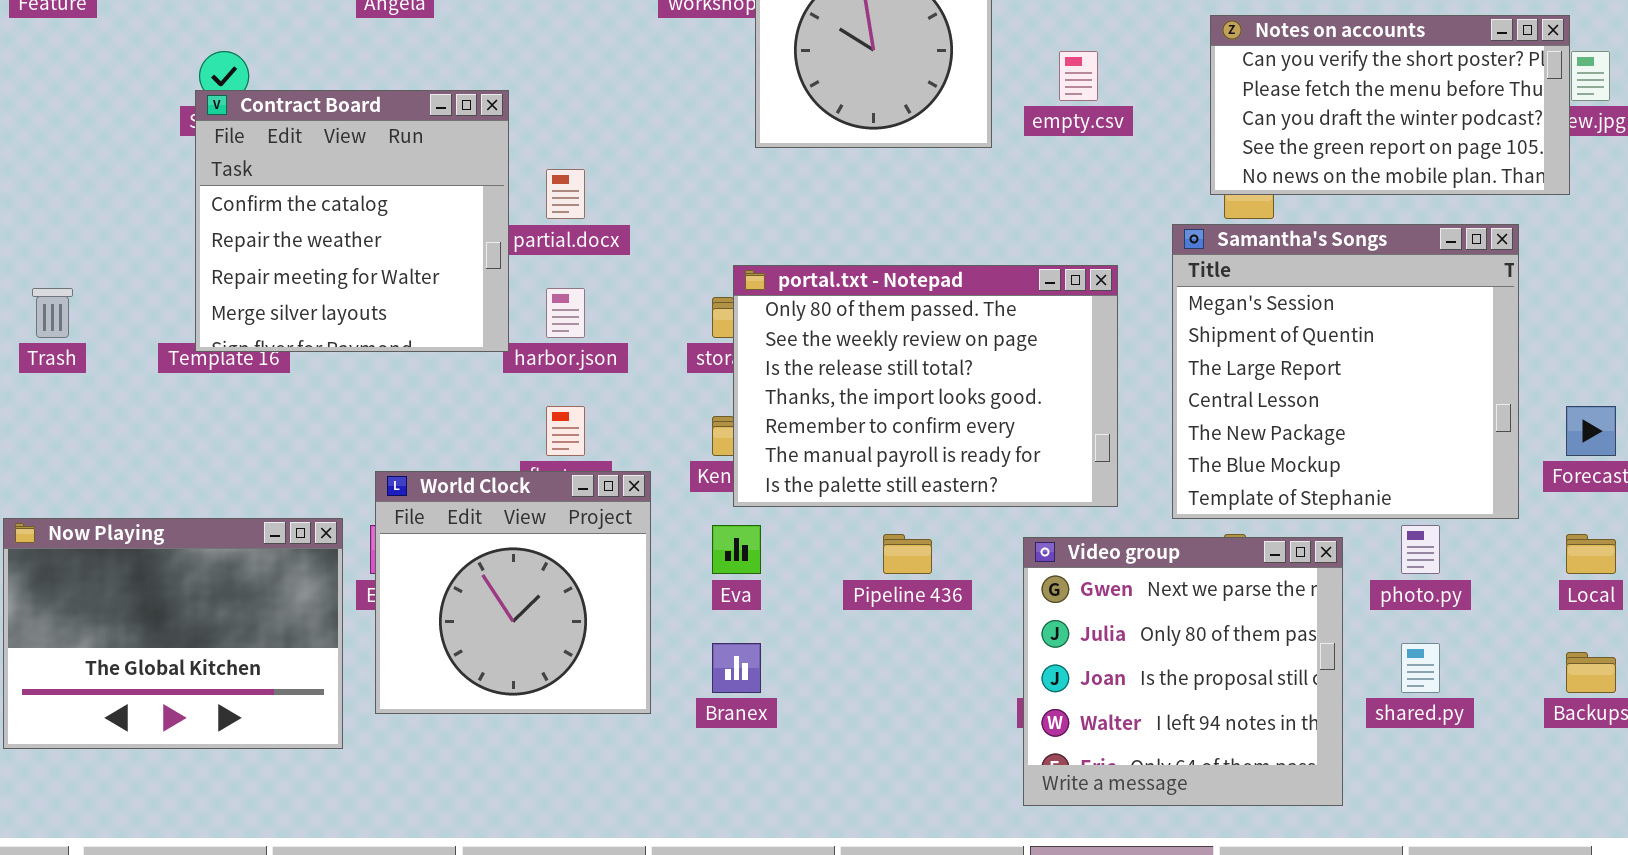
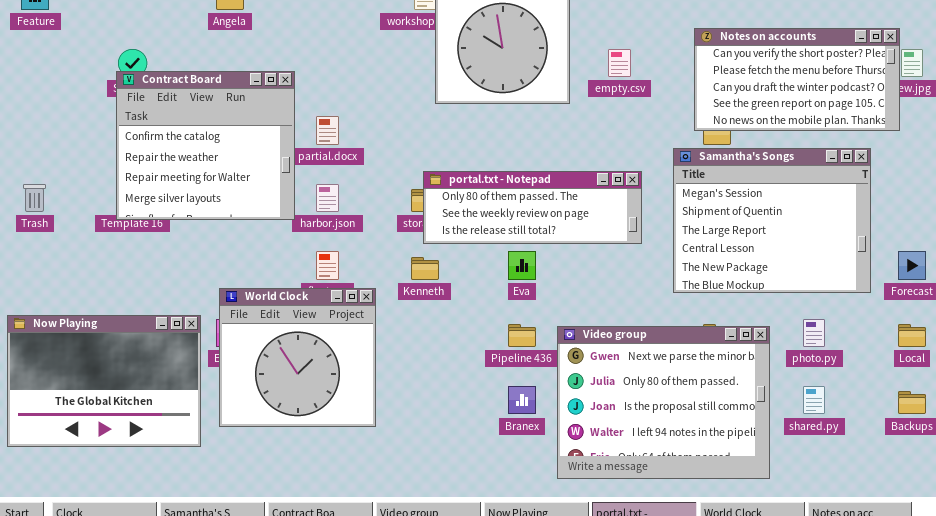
Samantha's Songs: [1172,224,1519,519] -> [673,148,871,293], resized
portal.txt - Notepad: [733,265,1118,507] -> [423,171,642,244], resized
Eva: [712,525,761,574] -> [508,251,536,280], moved
Video group: [1023,537,1343,806] -> [557,326,770,479], resized
Branex: [712,643,761,693] -> [508,386,536,414], moved

